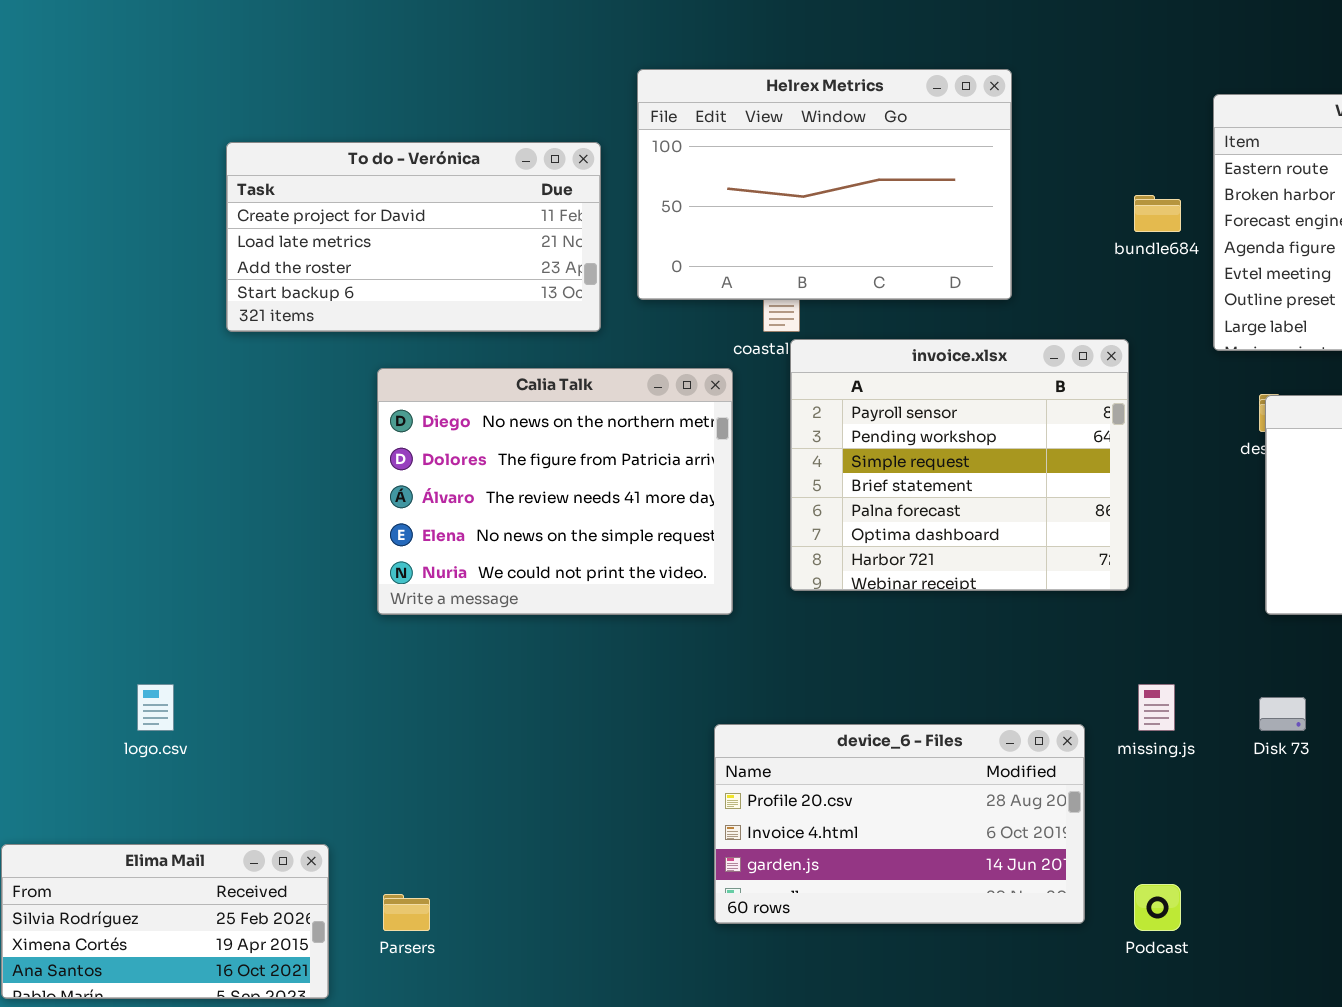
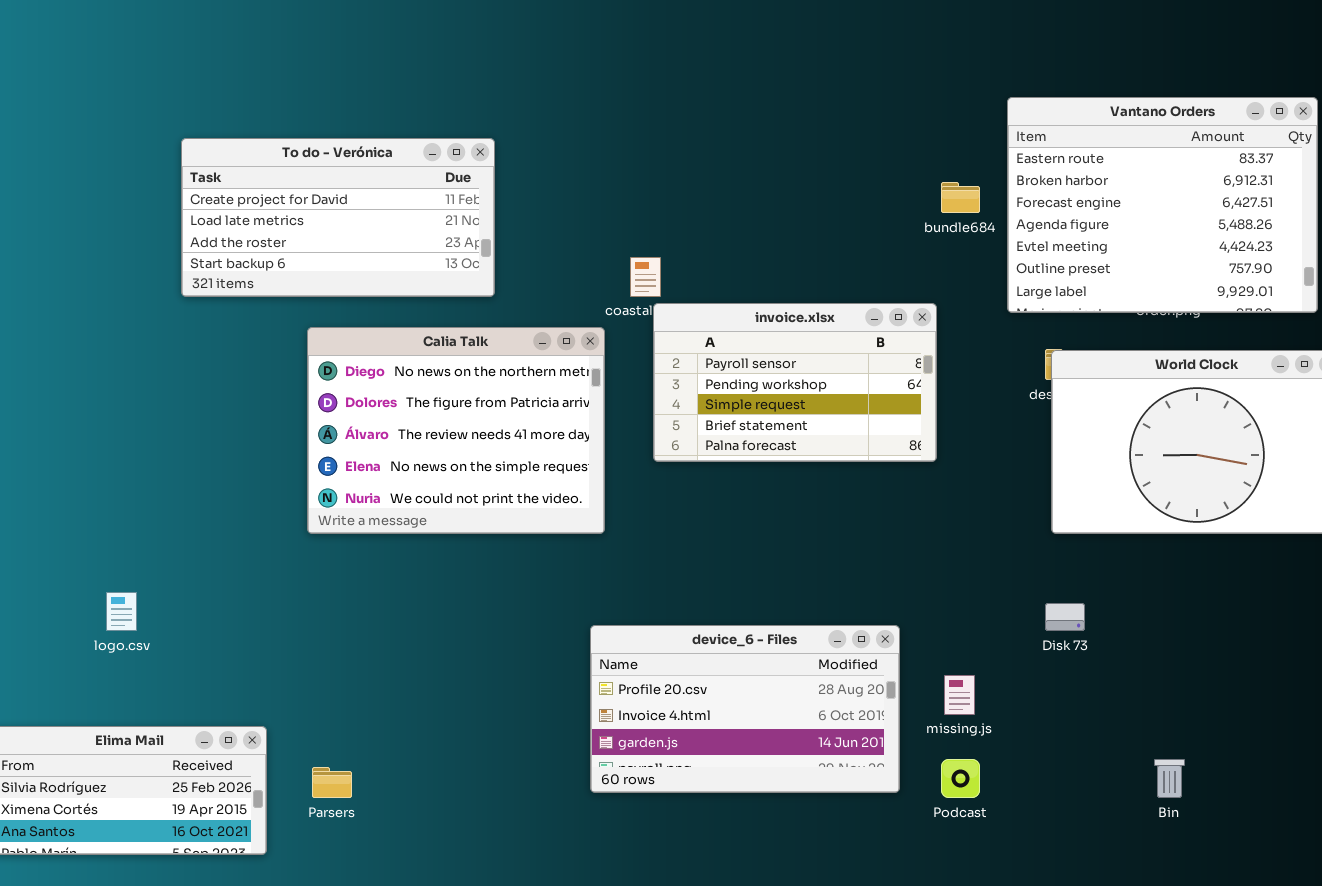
Helrex Metrics: [637,69,1012,300] -> none, closed
invoice.xlsx: [790,339,1129,591] -> [653,303,937,462], resized
missing.js: [1138,684,1175,731] -> [944,675,975,715], moved

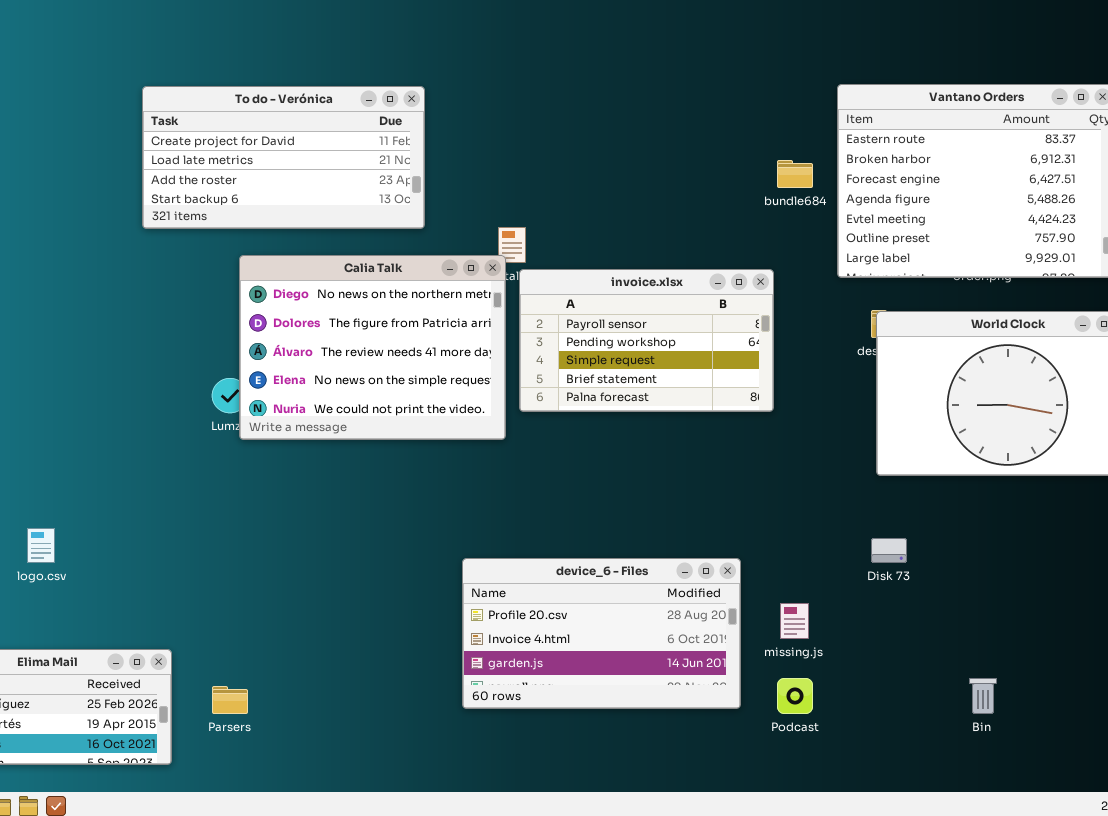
To do - Verónica: [181,138,495,297] -> [142,86,425,229], moved
Calia Talk: [307,327,605,534] -> [239,255,506,440], moved

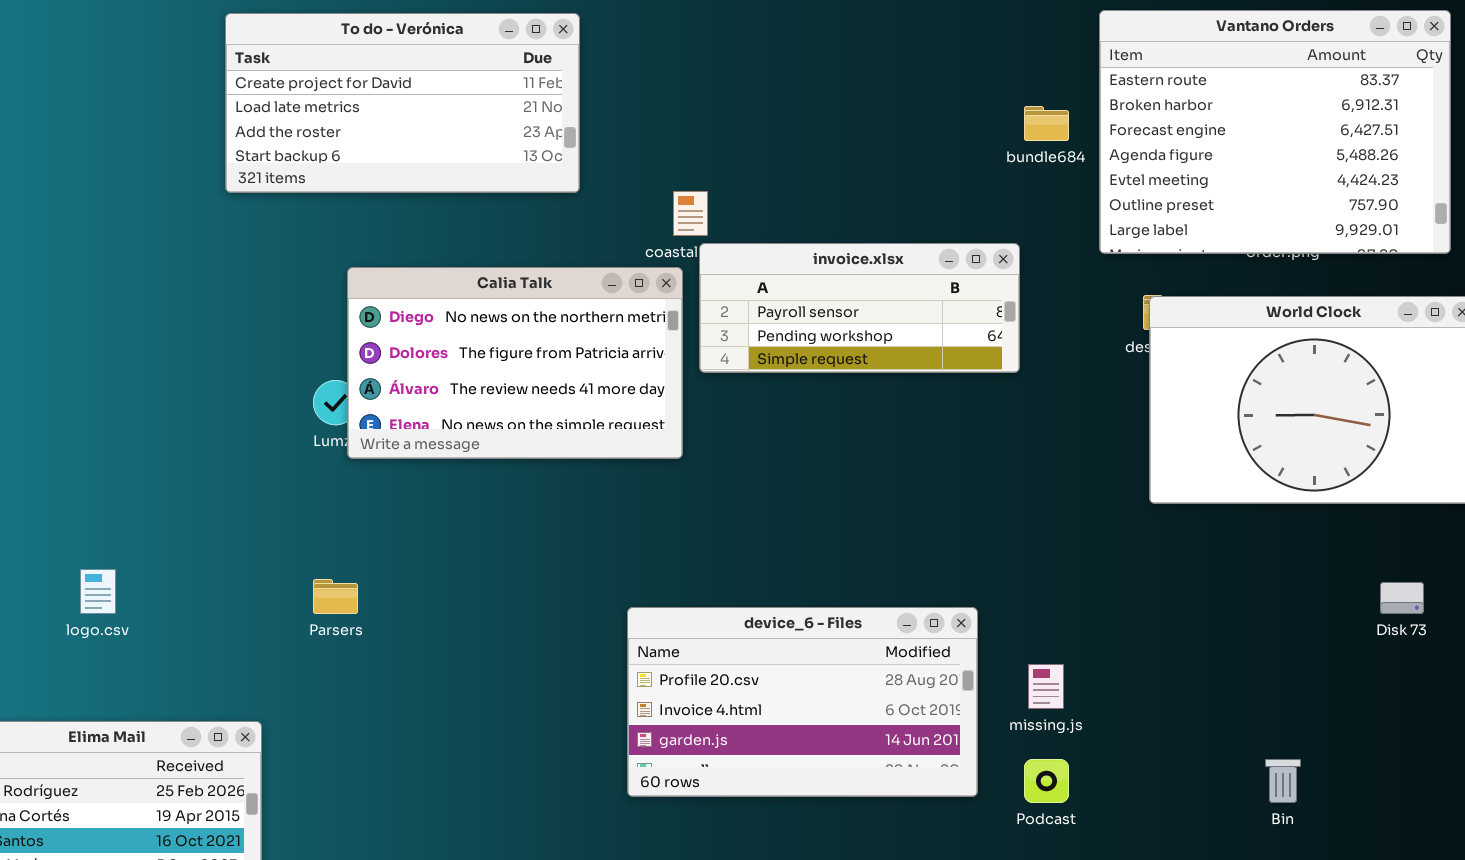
Calia Talk: [239,255,506,440] -> [347,267,683,459], resized
invoice.xlsx: [519,269,774,412] -> [699,243,1020,373], resized
Disk 73: [871,538,907,563] -> [1380,582,1424,614], moved
Parsers: [212,686,248,714] -> [313,579,358,614], moved

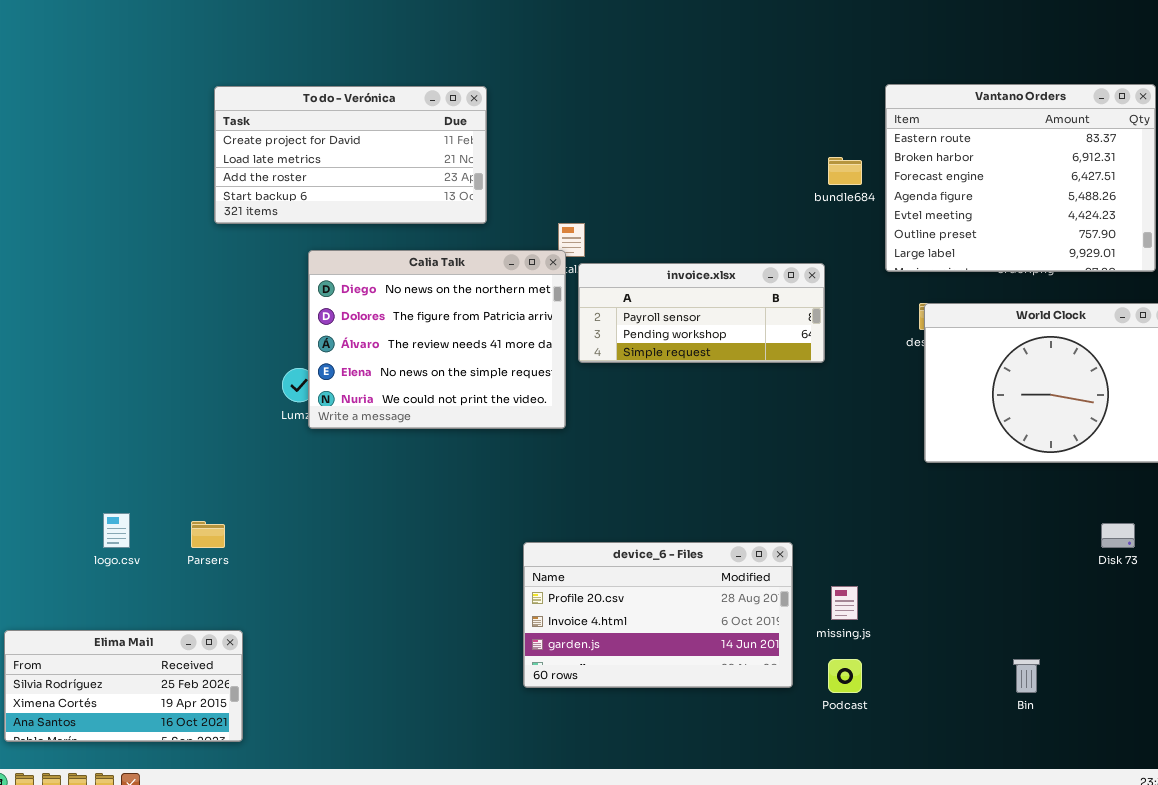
Calia Talk: [347,267,683,459] -> [308,250,566,429], resized
Parsers: [313,579,358,614] -> [191,521,225,548], moved

